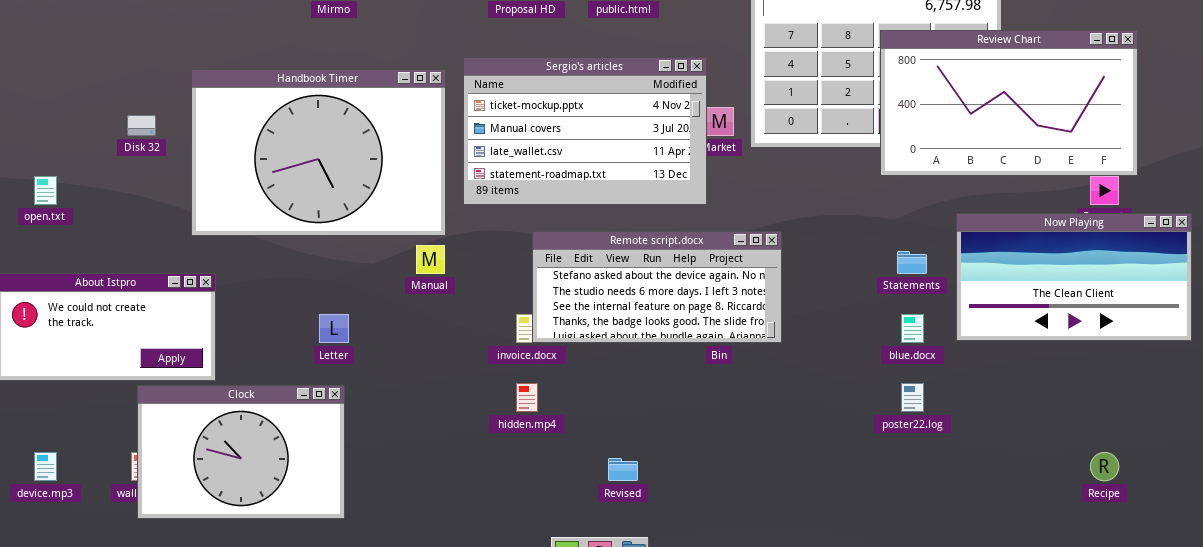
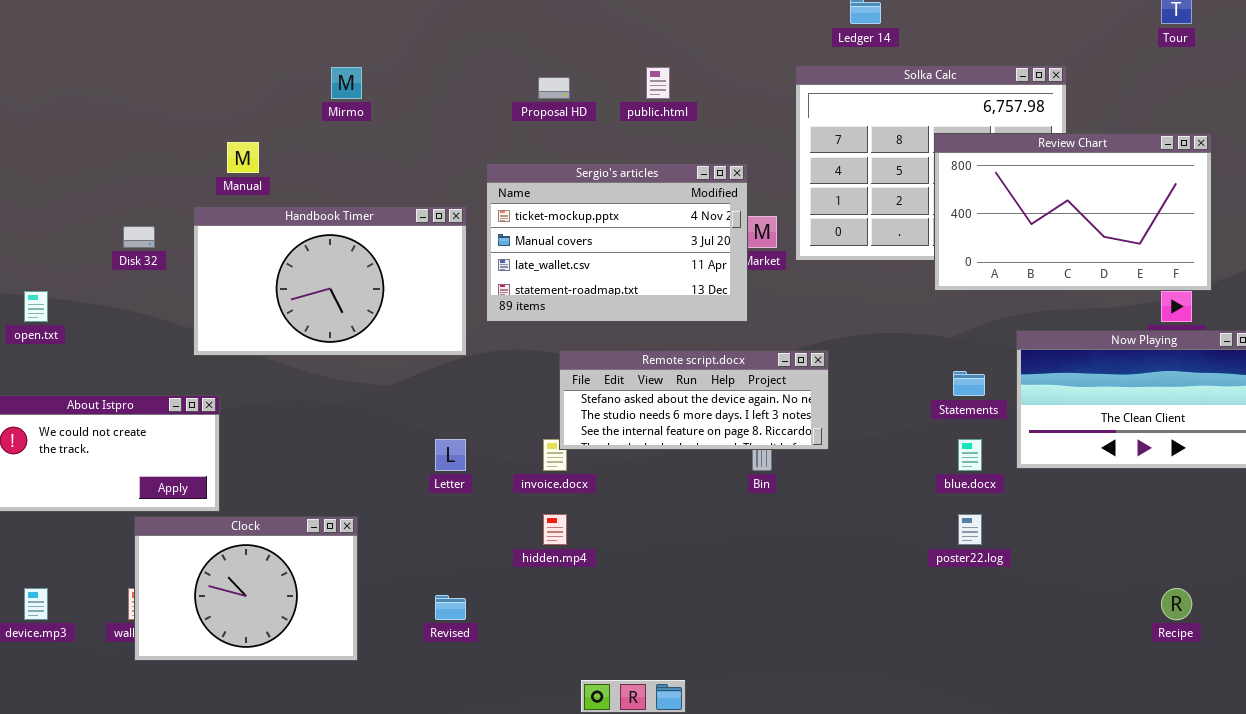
Handbook Timer: [191,69,446,236] -> [193,206,467,356], resized
Remote script.docx: [532,231,782,343] -> [559,350,829,450], resized
Manual: [416,245,445,274] -> [227,142,259,173], moved
Letter: [319,314,349,343] -> [435,439,466,471], moved
Revised: [608,458,638,481] -> [435,595,466,620], moved

